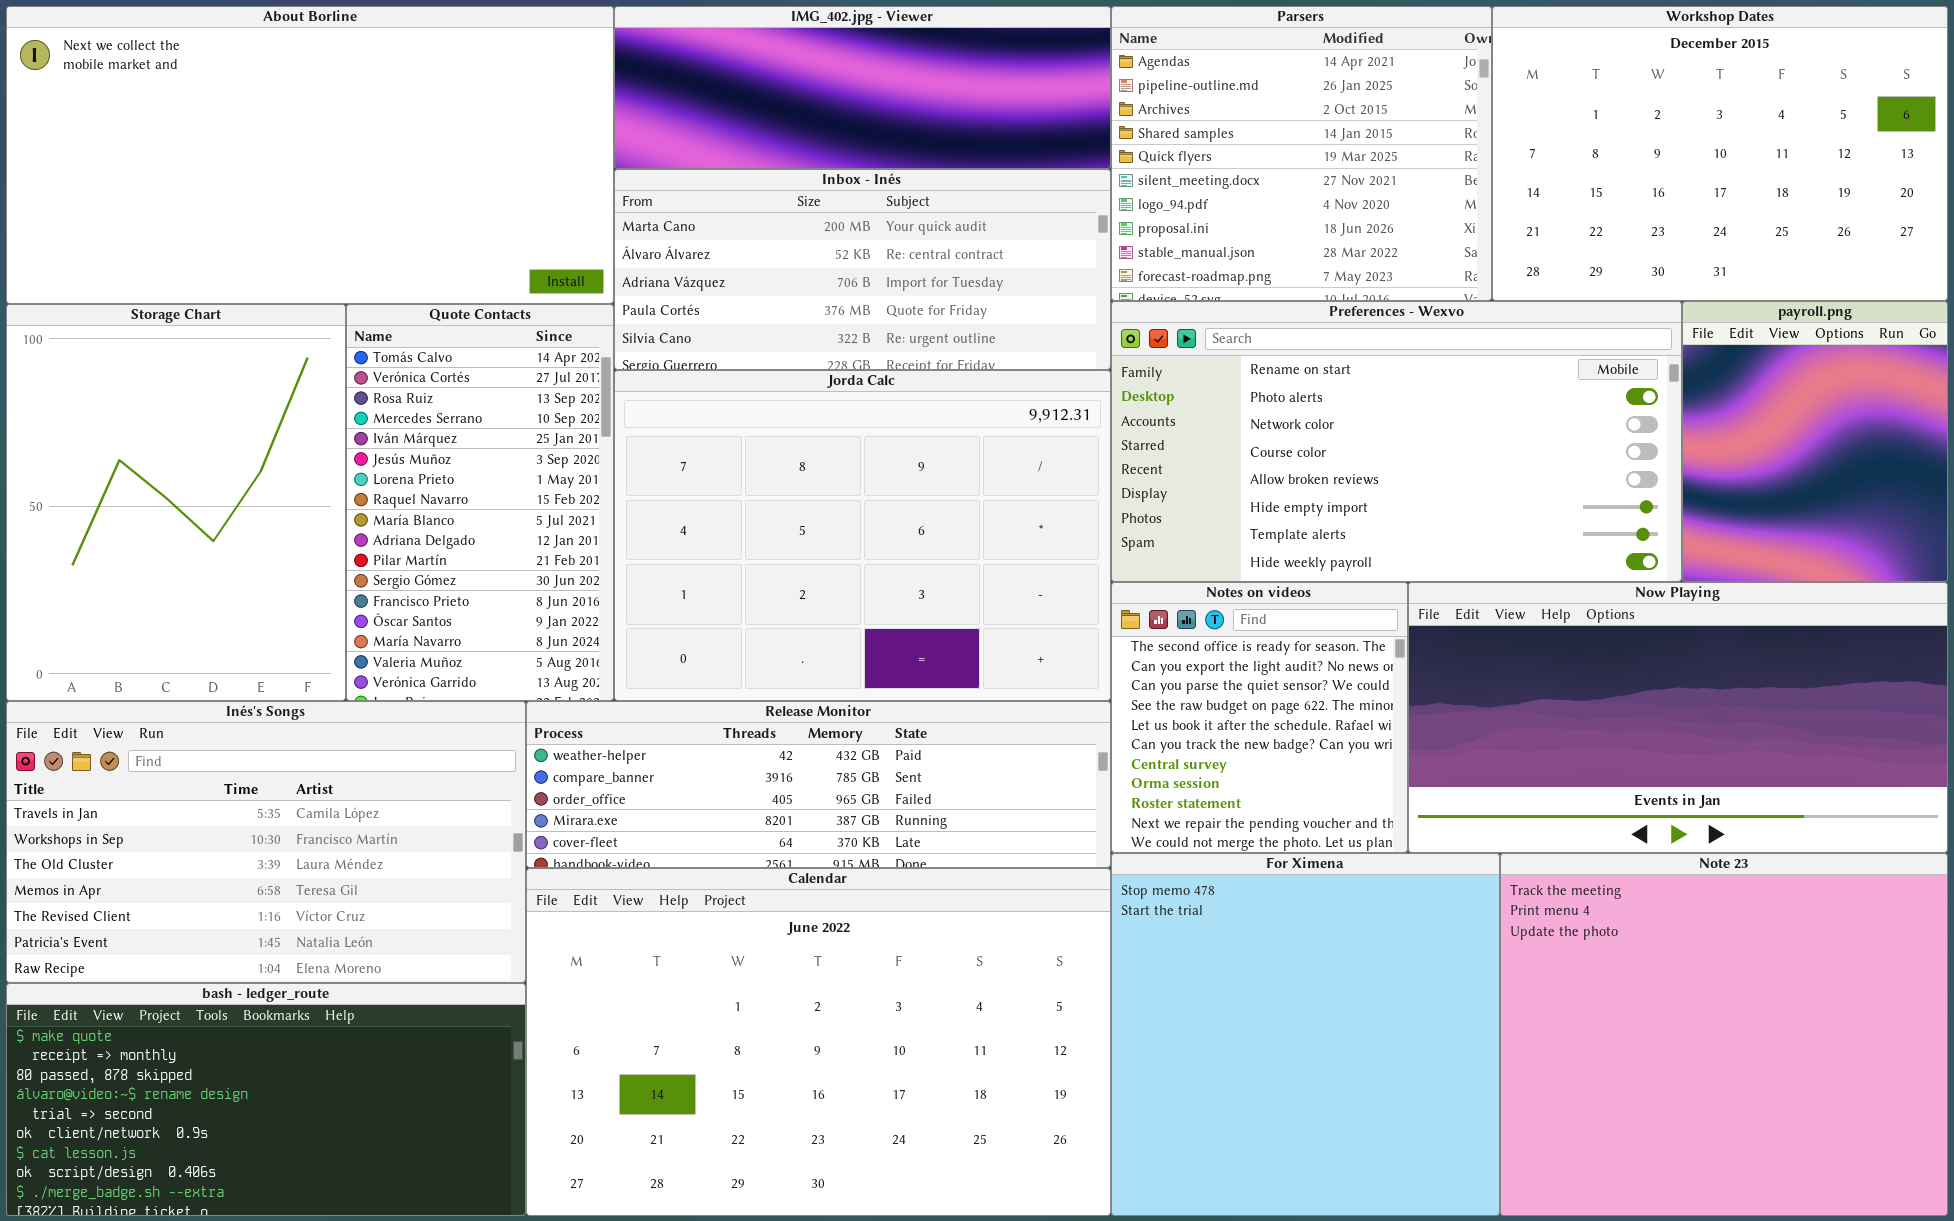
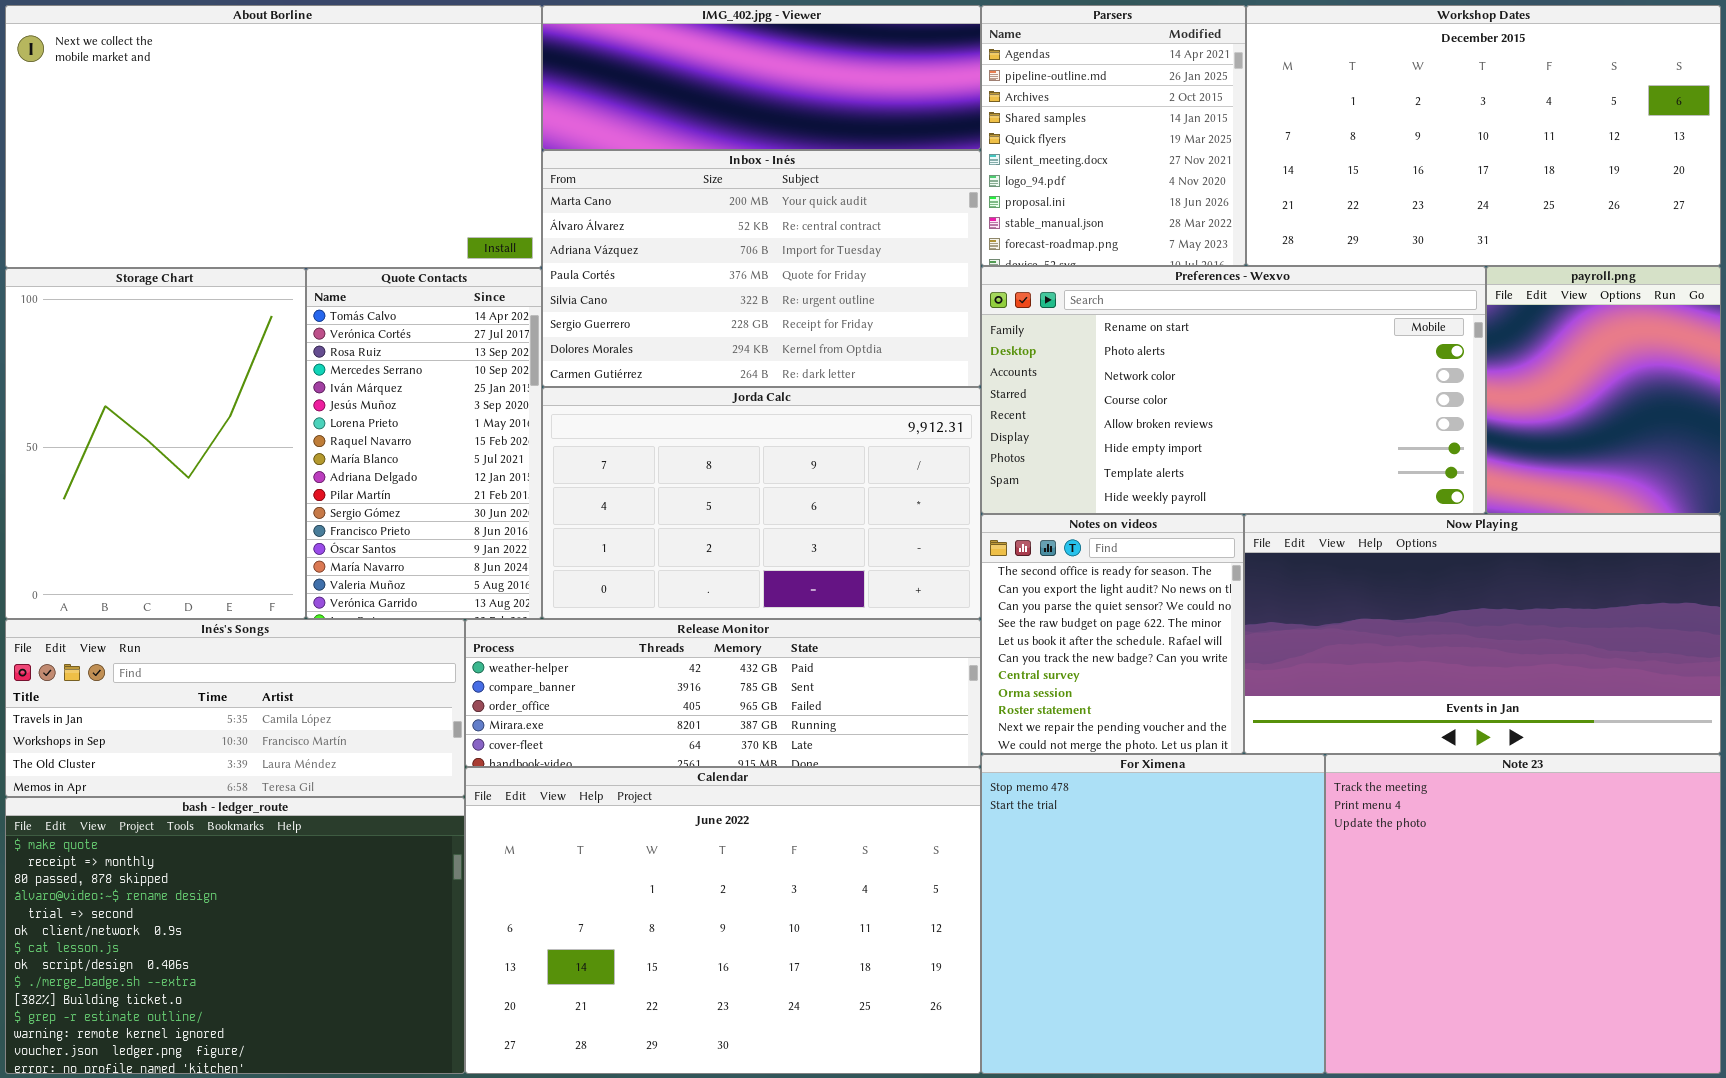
Parsers: [1111,6,1492,301] -> [981,5,1246,266], resized
Workshop Dates: [1492,6,1948,301] -> [1246,5,1721,266], resized
Inbox - Inés: [614,169,1111,370] -> [542,150,981,387], resized
Jorda Calc: [614,370,1111,701] -> [542,387,981,619], resized
Inés's Songs: [6,701,526,983] -> [5,619,465,797], resized
bash - ledger_route: [6,983,526,1216] -> [5,797,465,1074], resized

